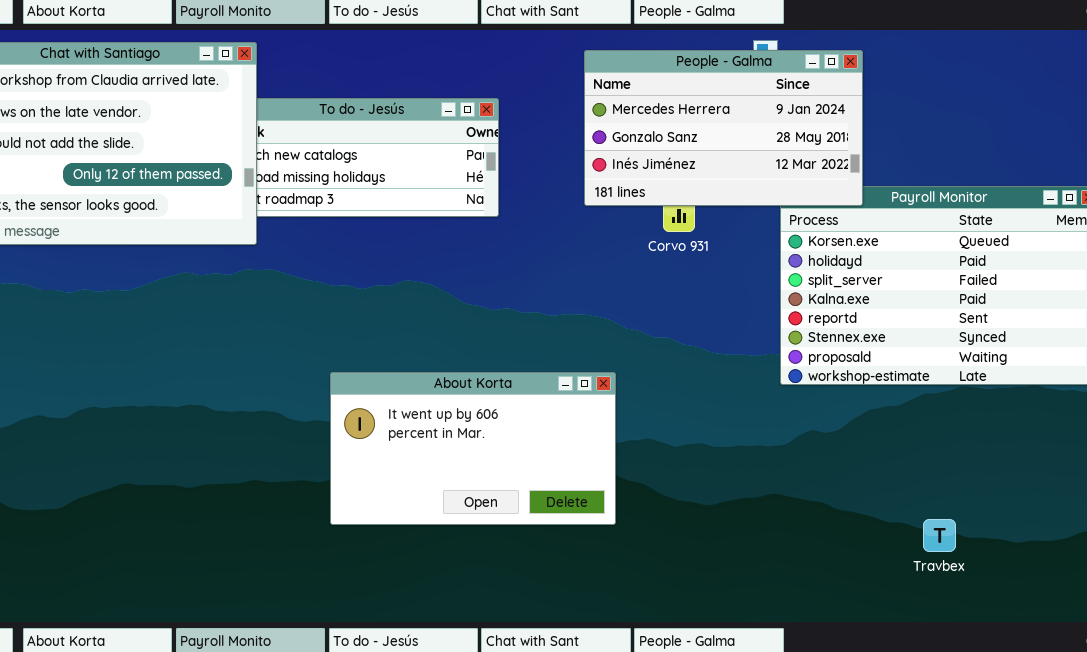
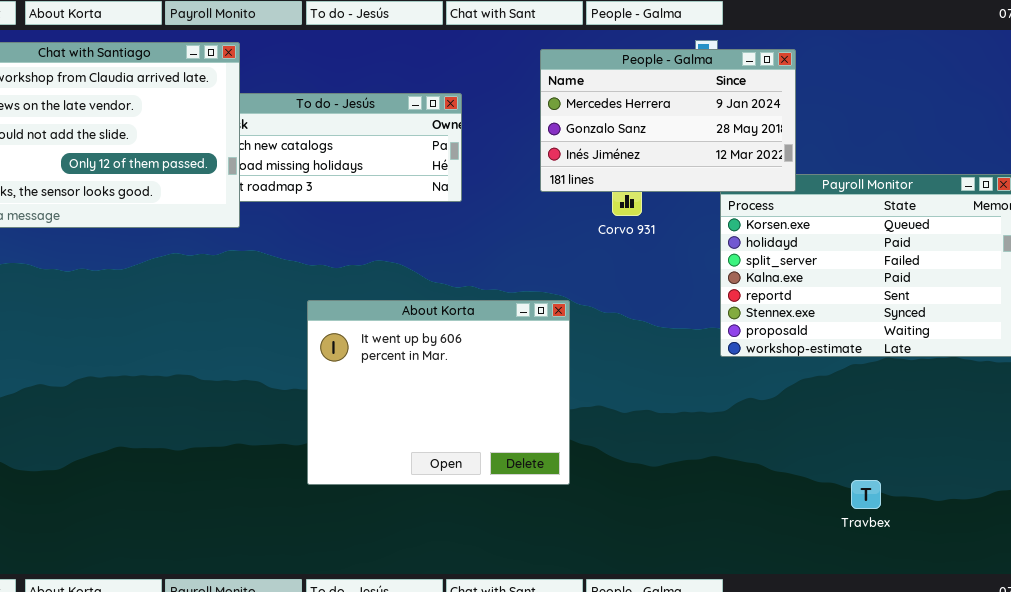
About Korta: [330,372,616,525] -> [307,300,570,485], resized

